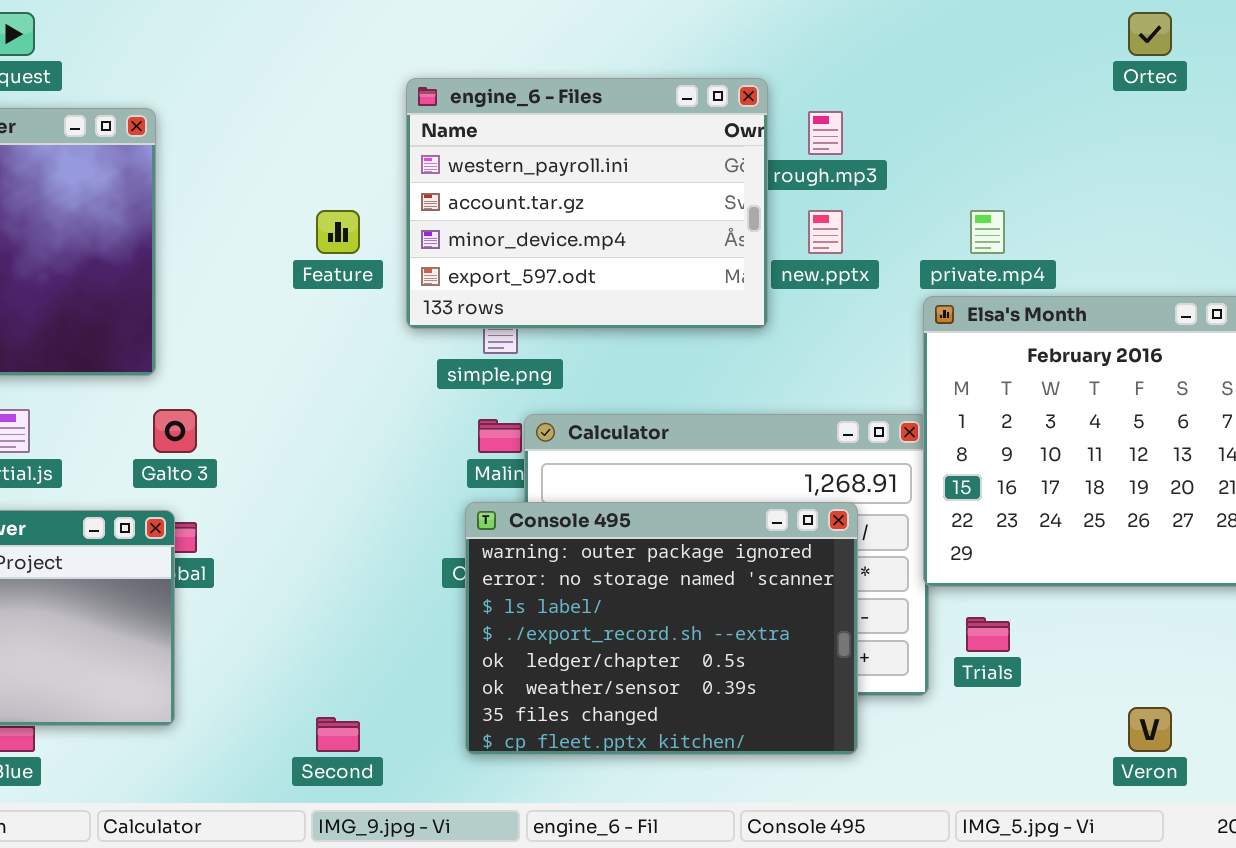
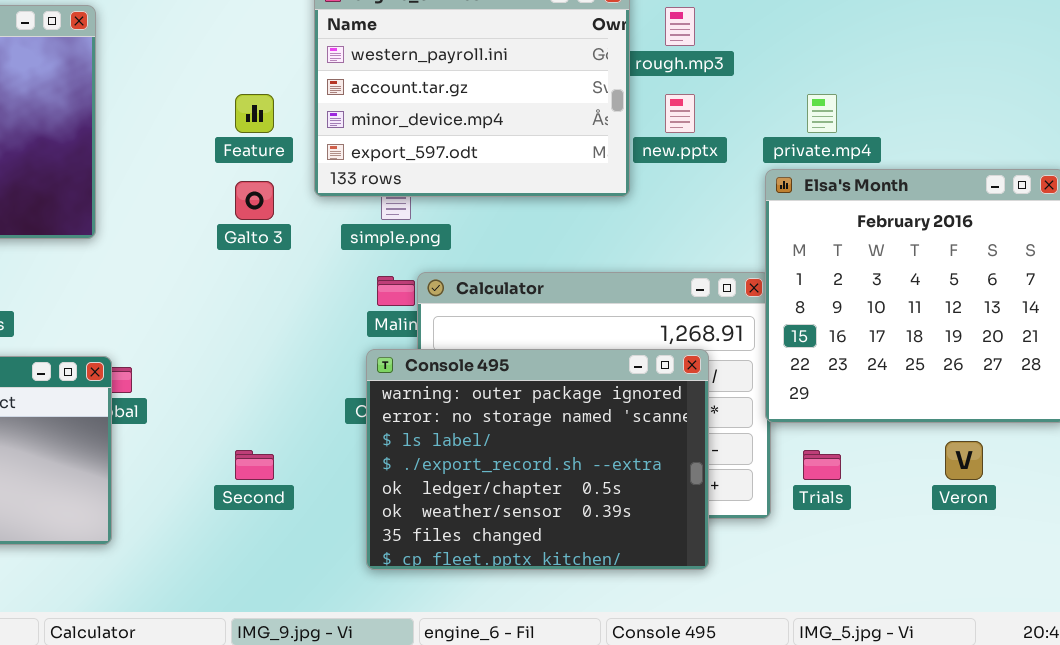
Galto 3: [153,409,197,453] -> [235,181,274,220], moved
Veron: [1128,707,1172,752] -> [945,441,983,480], moved
Second: [316,717,360,752] -> [235,450,274,480], moved

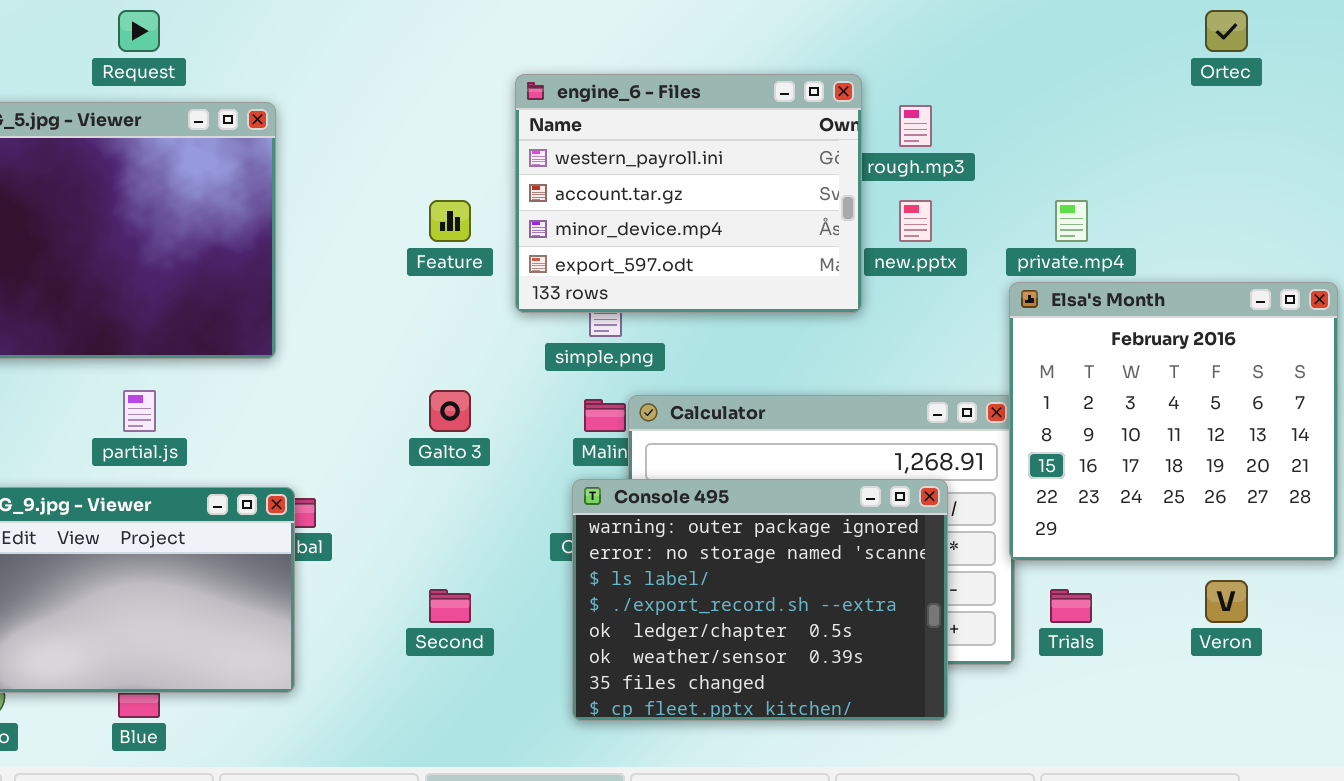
Galto 3: [235,181,274,220] -> [429,390,471,432], moved

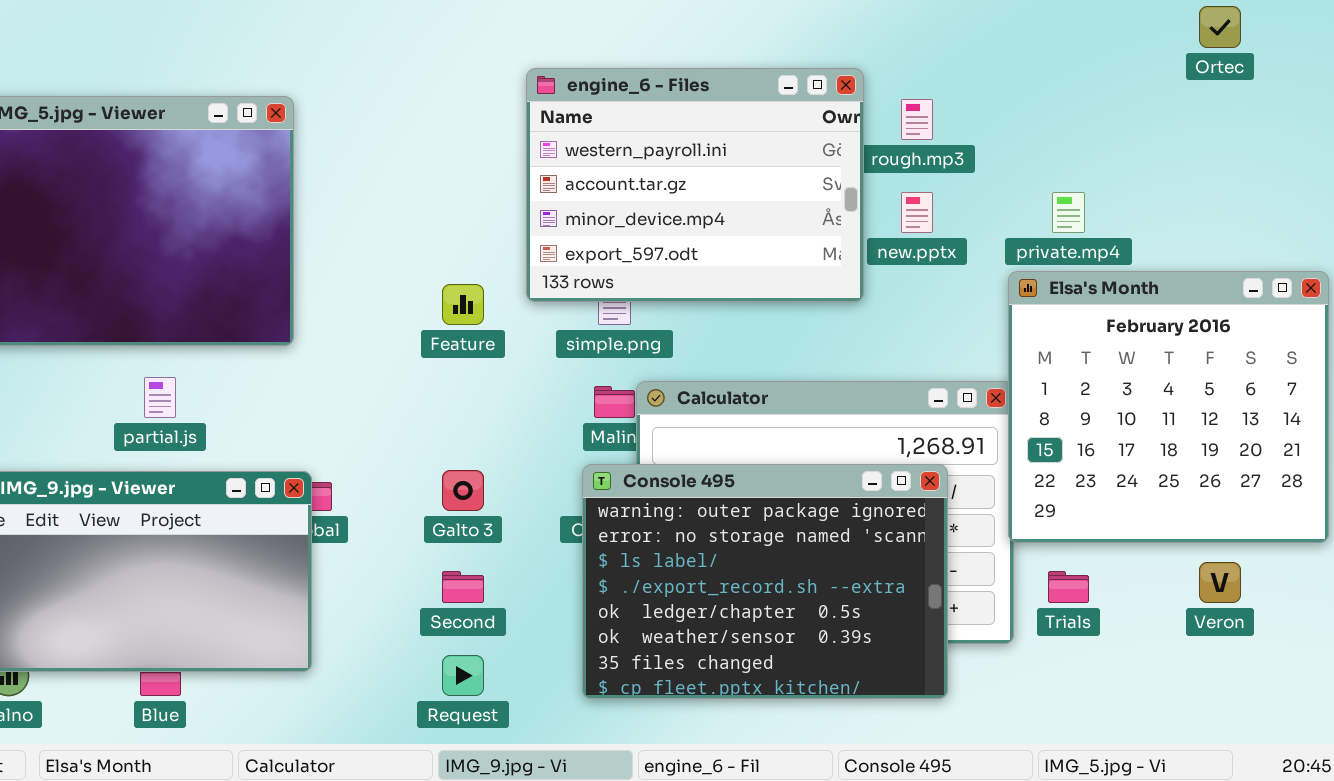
Request: [118,10,160,52] -> [442,655,484,696], moved
Feature: [429,200,471,242] -> [442,284,484,325], moved
Galto 3: [429,390,471,432] -> [442,470,484,511], moved

